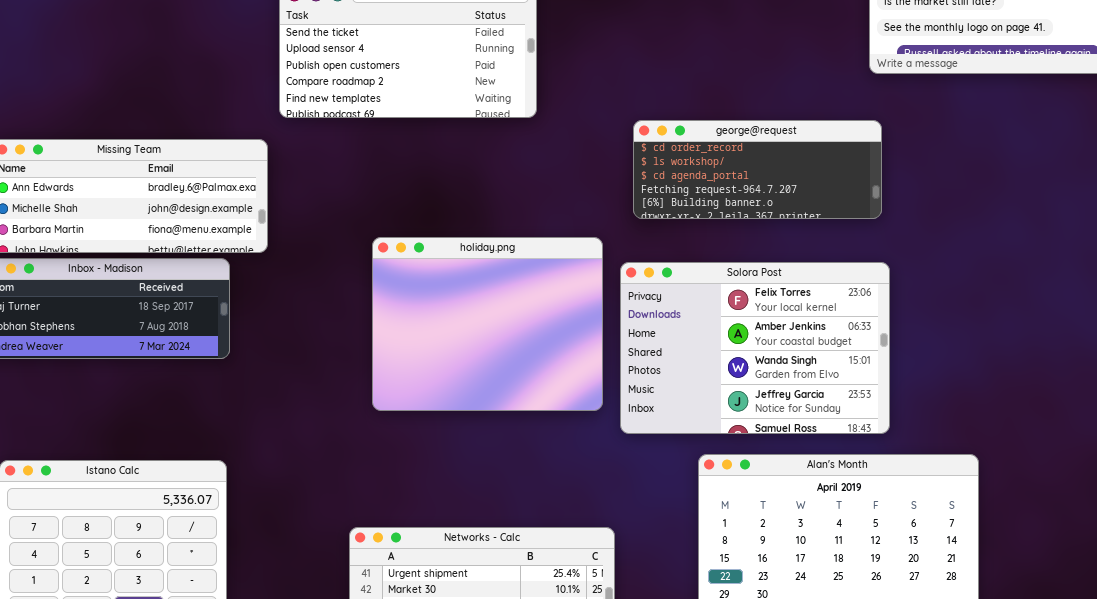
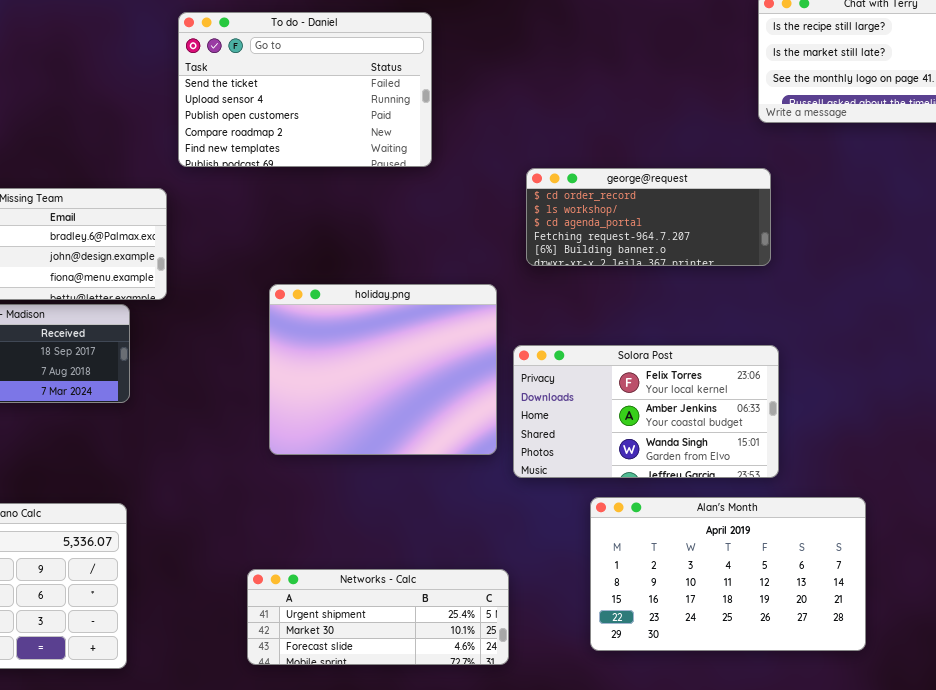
Solora Post: [620,262,890,434] -> [513,345,779,478], resized

